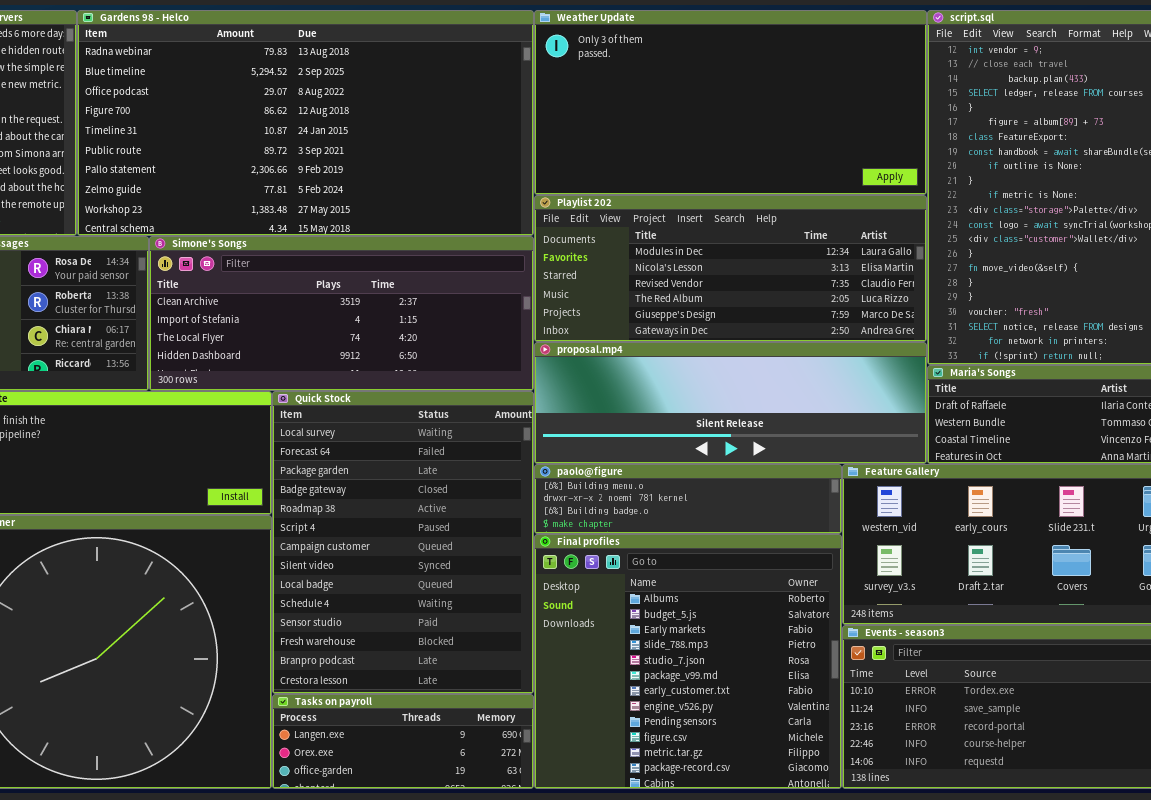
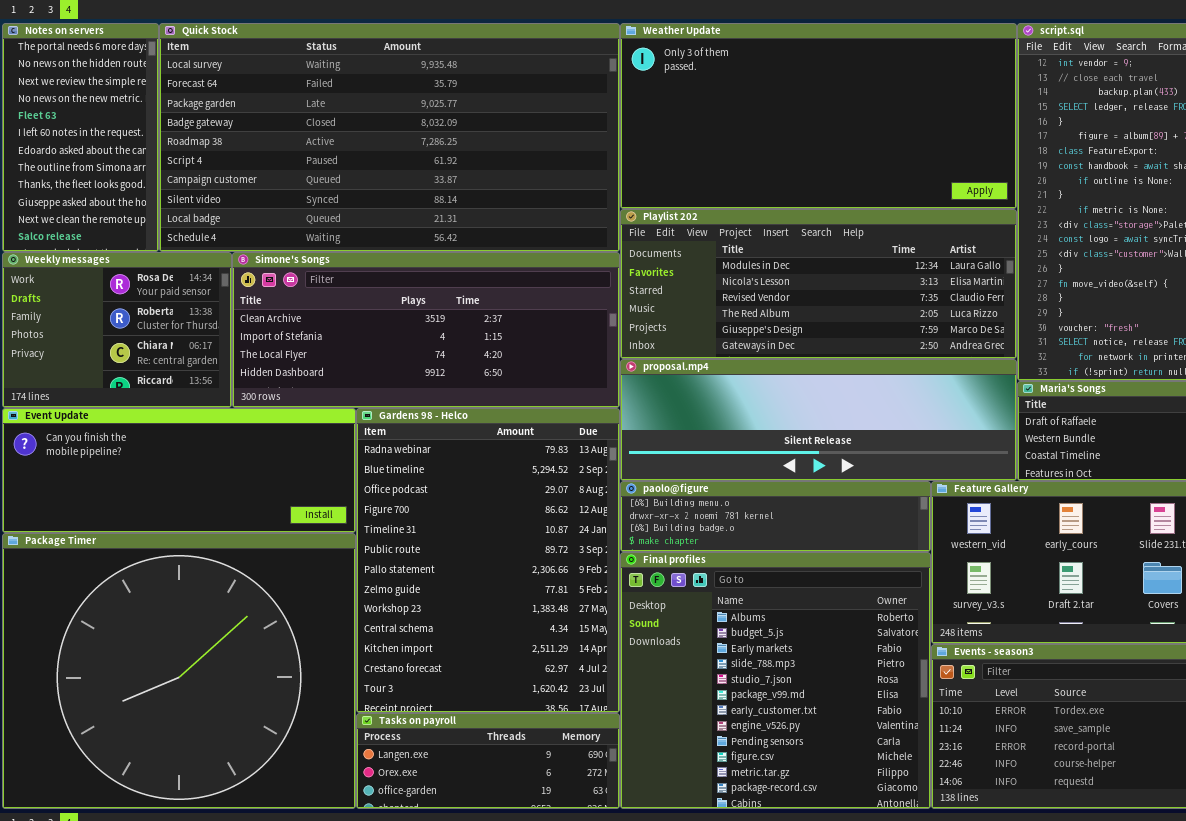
Gardens 98 - Helco: [77,10,534,236] -> [356,408,620,713], moved, resized
Quick Stock: [272,391,534,694] -> [159,23,620,252], moved, resized

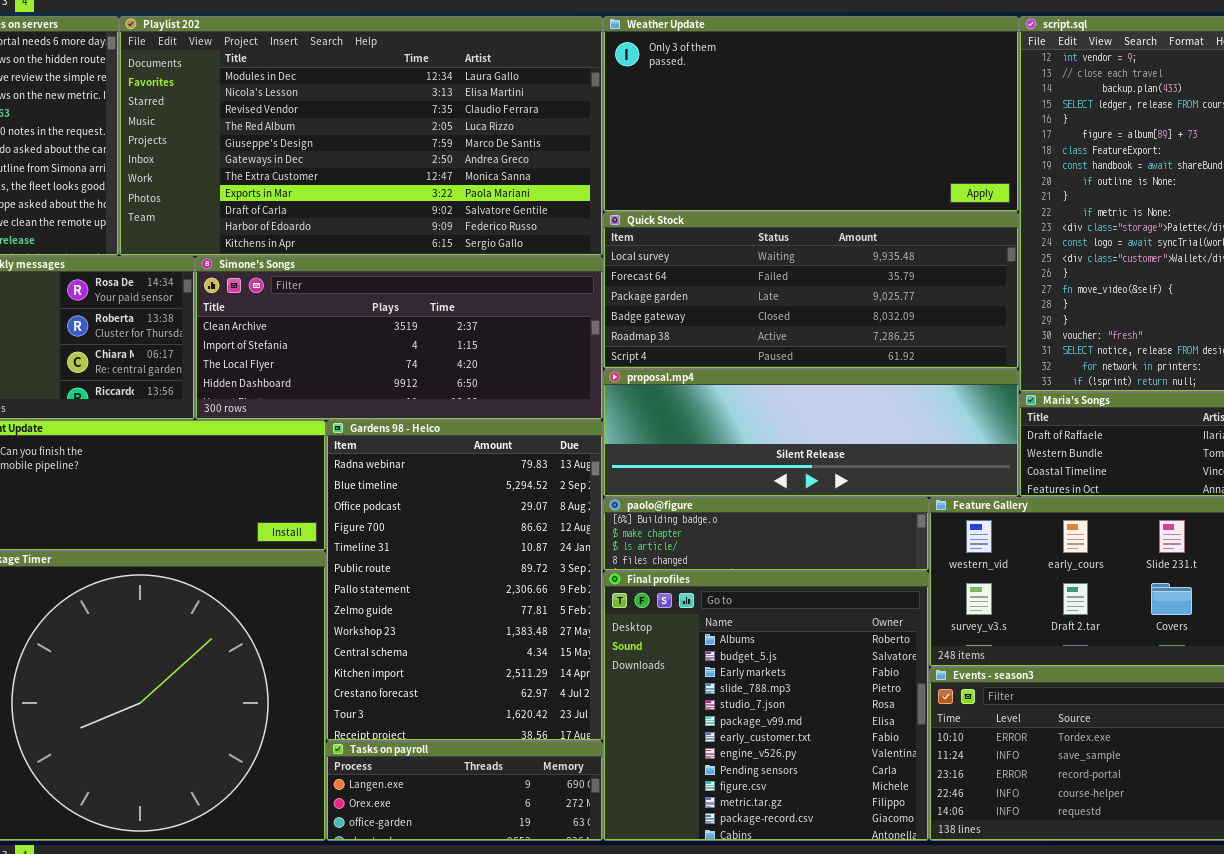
Quick Stock: [159,23,620,252] -> [603,212,1019,369], moved, resized
Playlist 202: [620,209,1017,359] -> [119,16,603,256], moved, resized
paolo@figure: [620,481,931,552] -> [603,497,929,571], scrolled down 2 rows

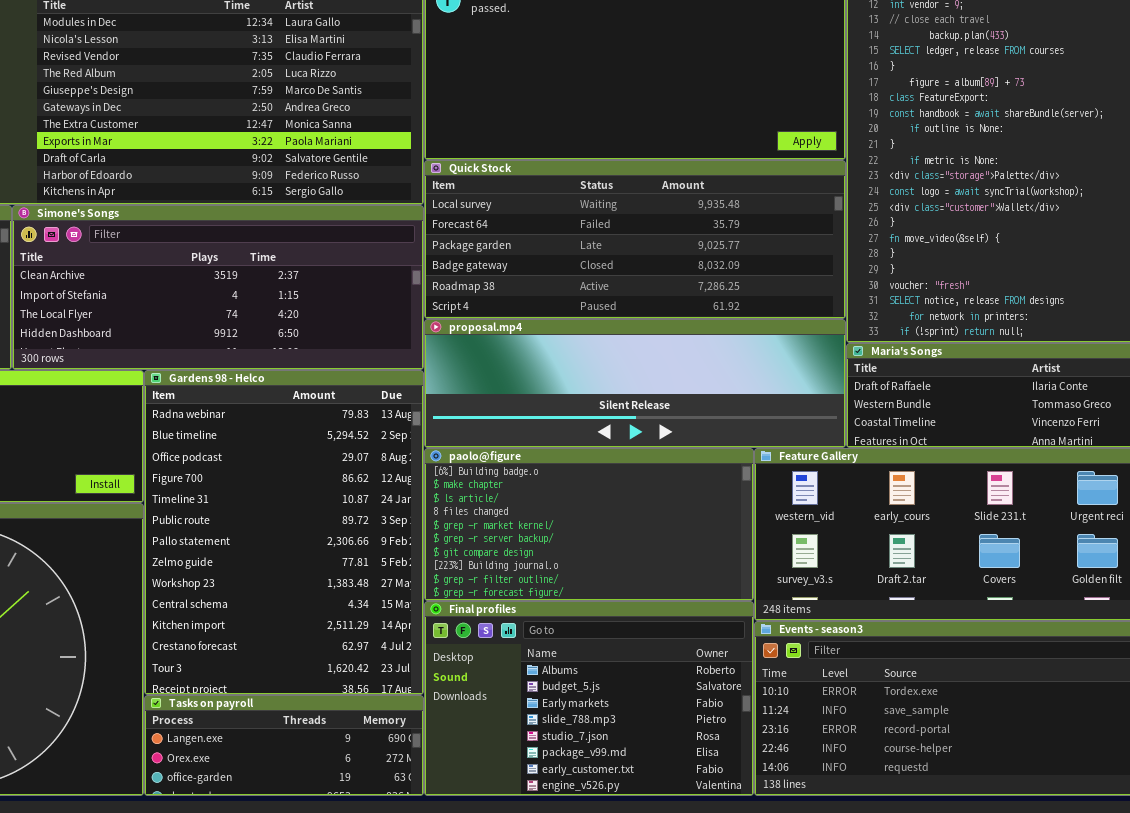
paolo@figure: [603,497,929,571] -> [424,448,754,601], resized
Final profiles: [603,571,929,841] -> [424,601,754,796], resized

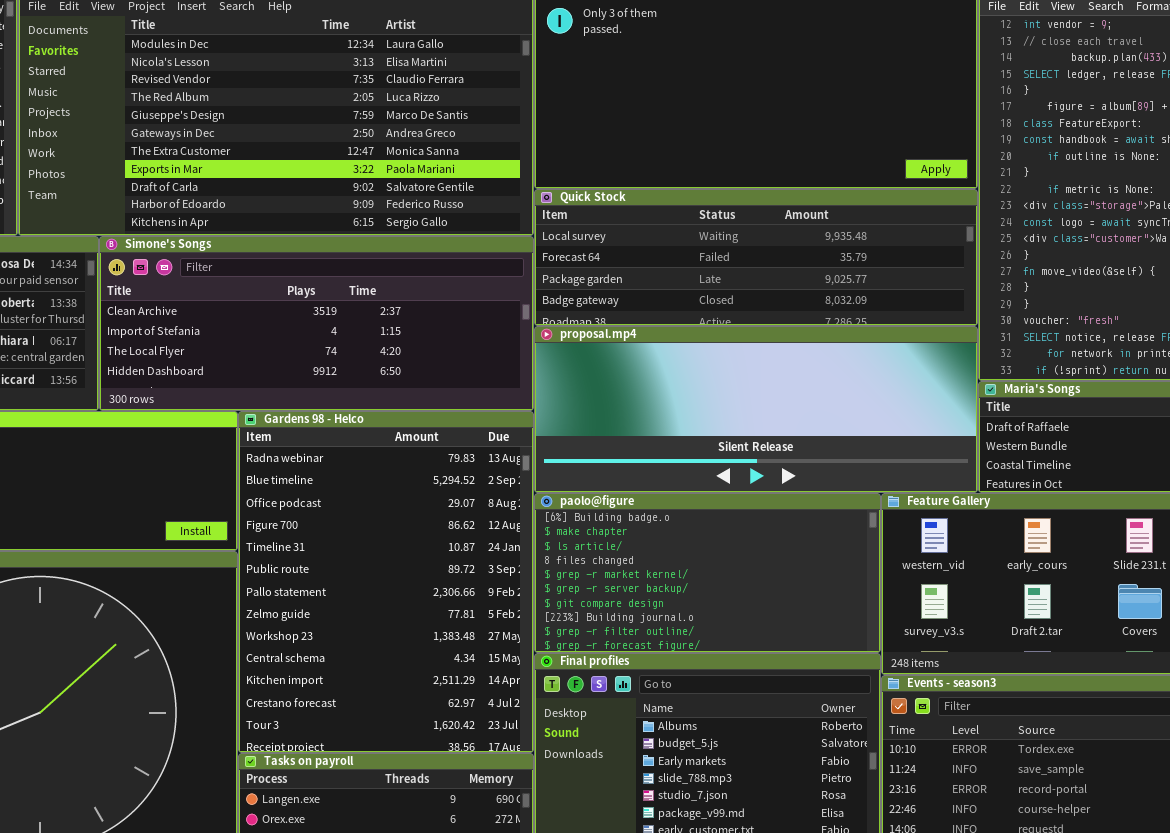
Quick Stock: [424,160,846,319] -> [534,189,978,326], resized
proposal.mp4: [424,319,846,448] -> [534,326,978,493], resized

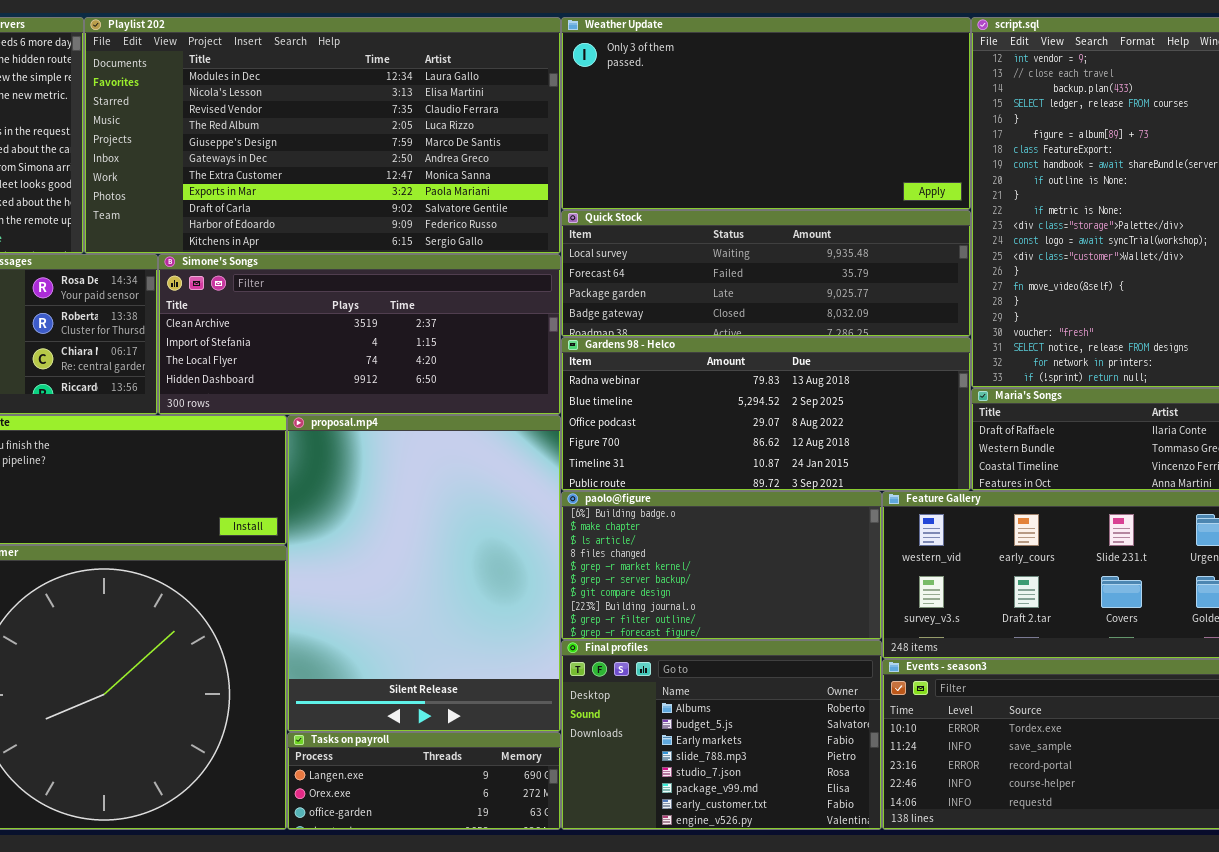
proposal.mp4: [534,326,978,493] -> [287,415,561,732], moved, resized
Gardens 98 - Helco: [238,411,534,753] -> [561,337,971,491], moved, resized

